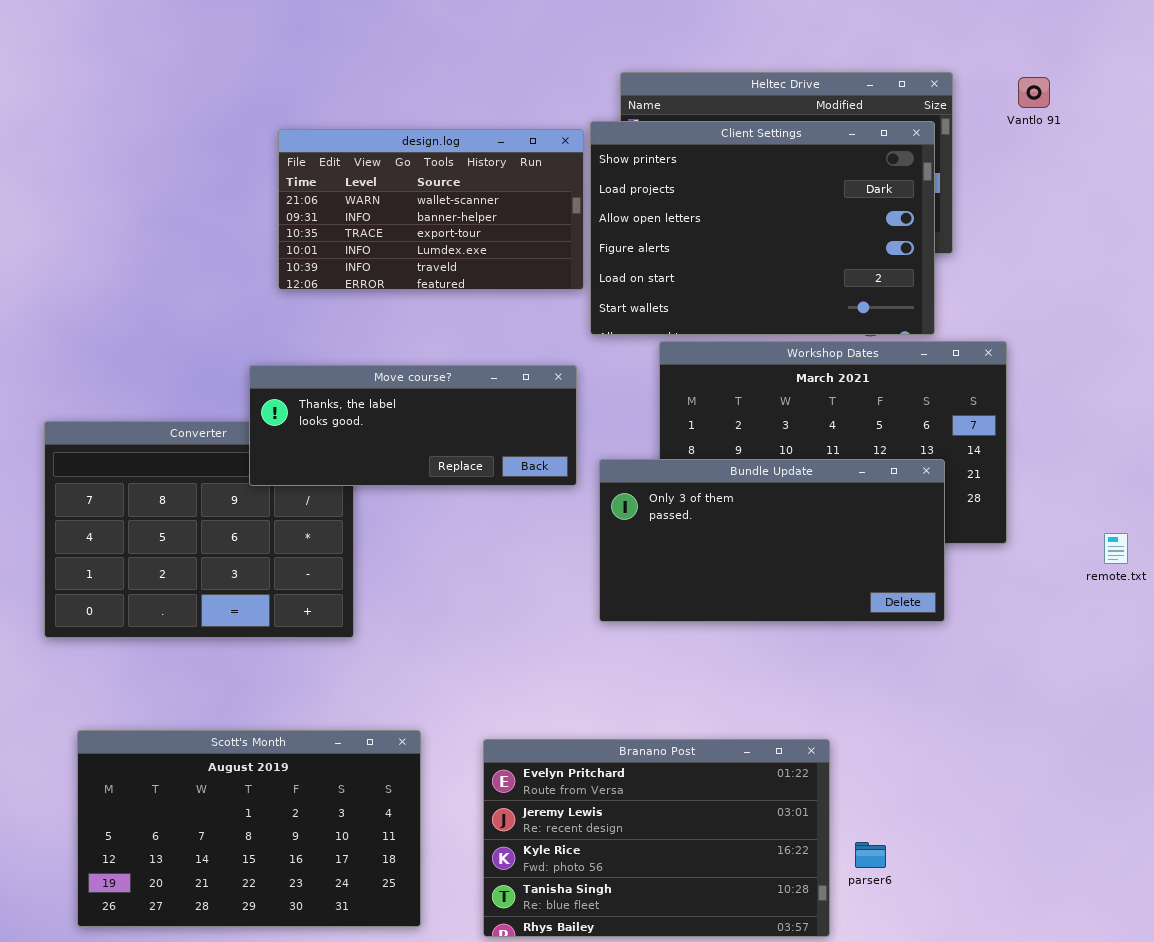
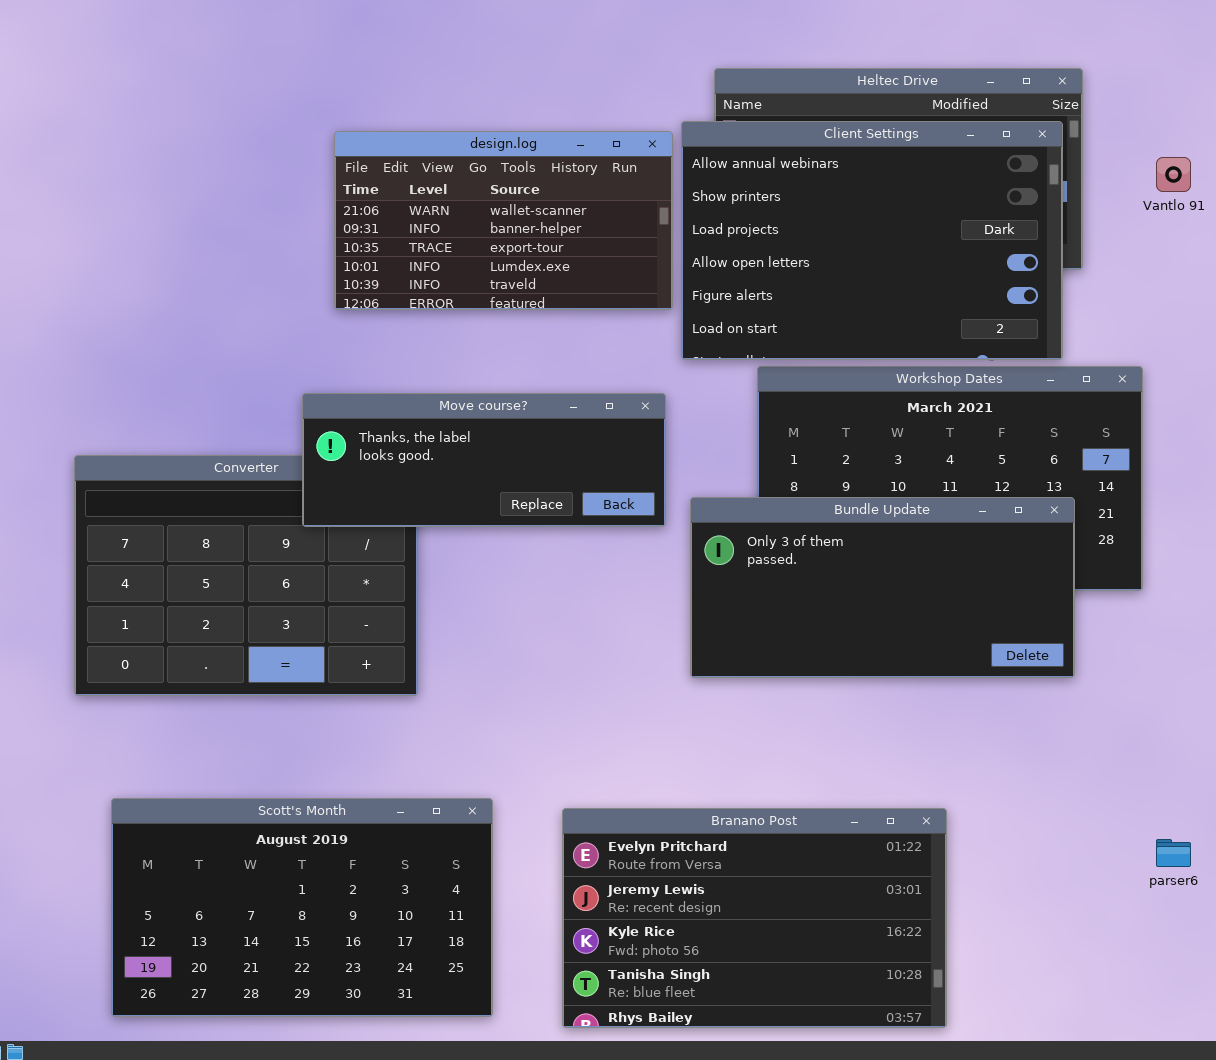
Vantlo 91: [1018,77,1050,108] -> [1156,157,1191,192], moved
Client Settings: [590,121,935,335] -> [681,121,1063,360], scrolled up 1 row
parser6: [855,842,886,868] -> [1156,839,1191,867], moved

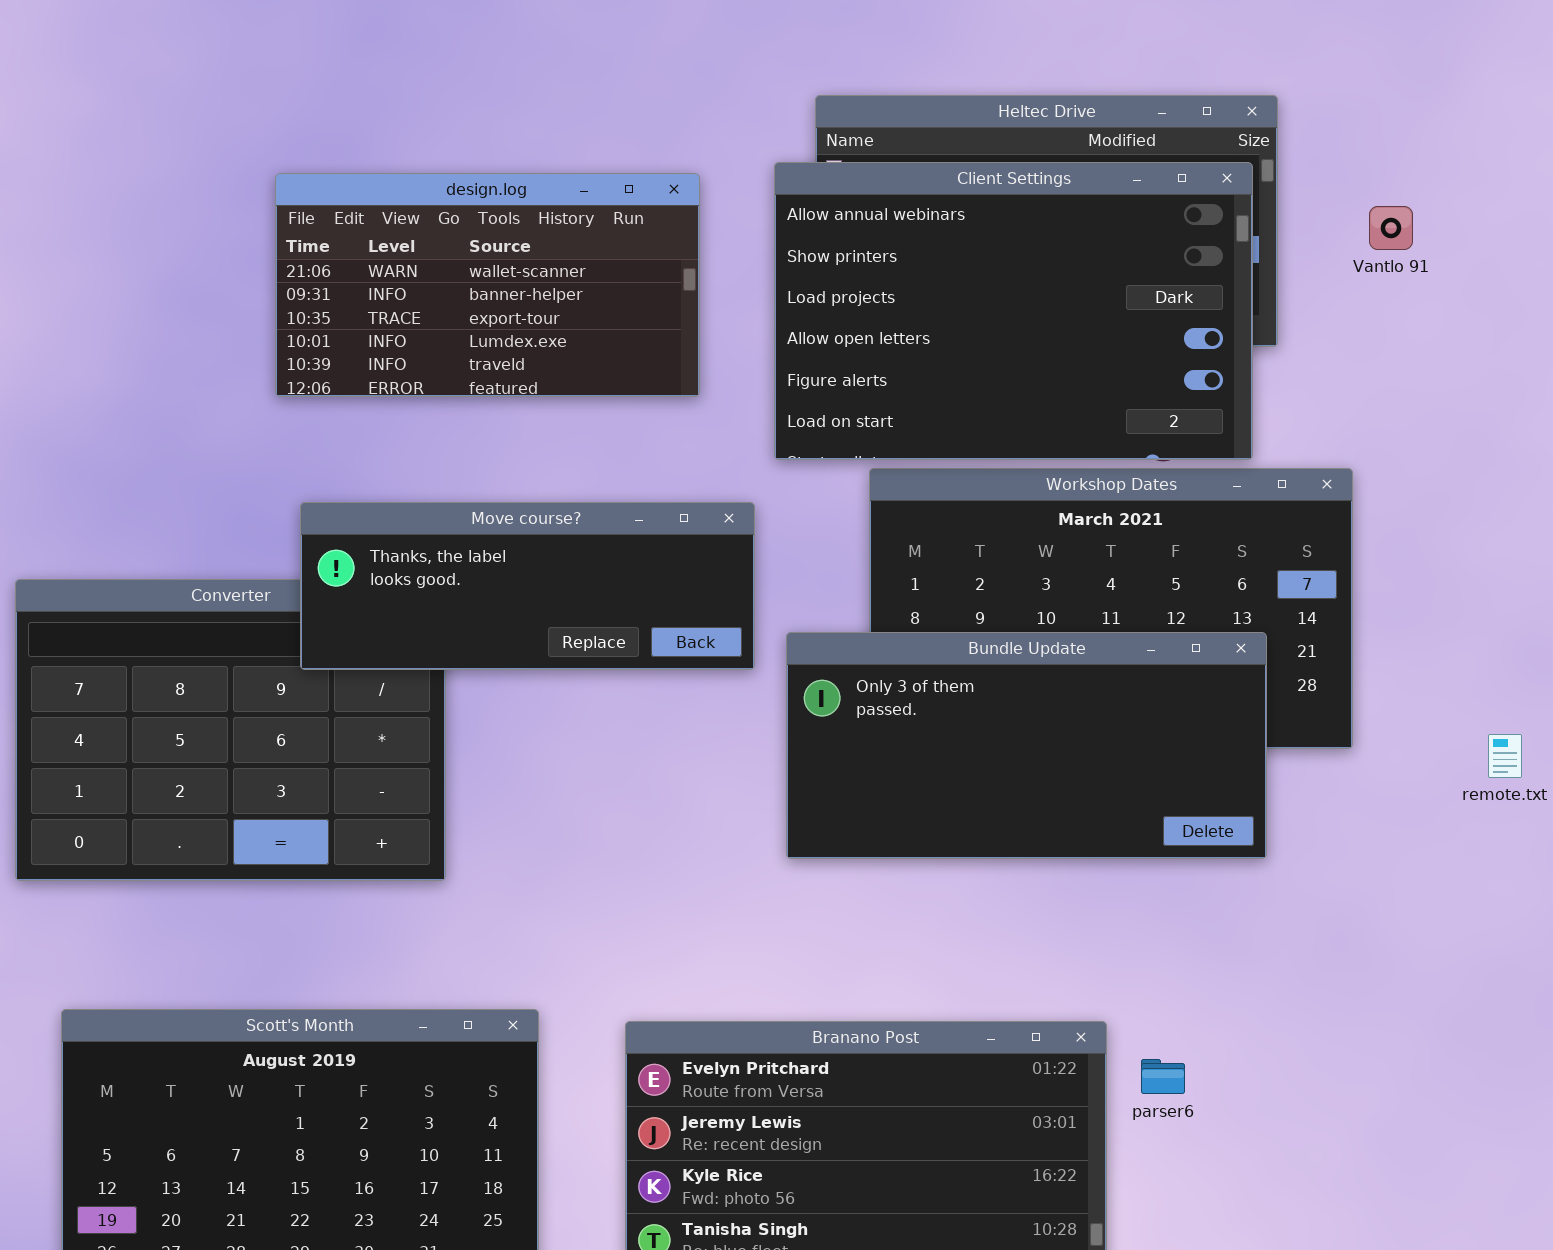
design.log: [334,131,673,310] -> [275,173,700,397], moved
parser6: [1156,839,1191,867] -> [1141,1059,1185,1094], moved

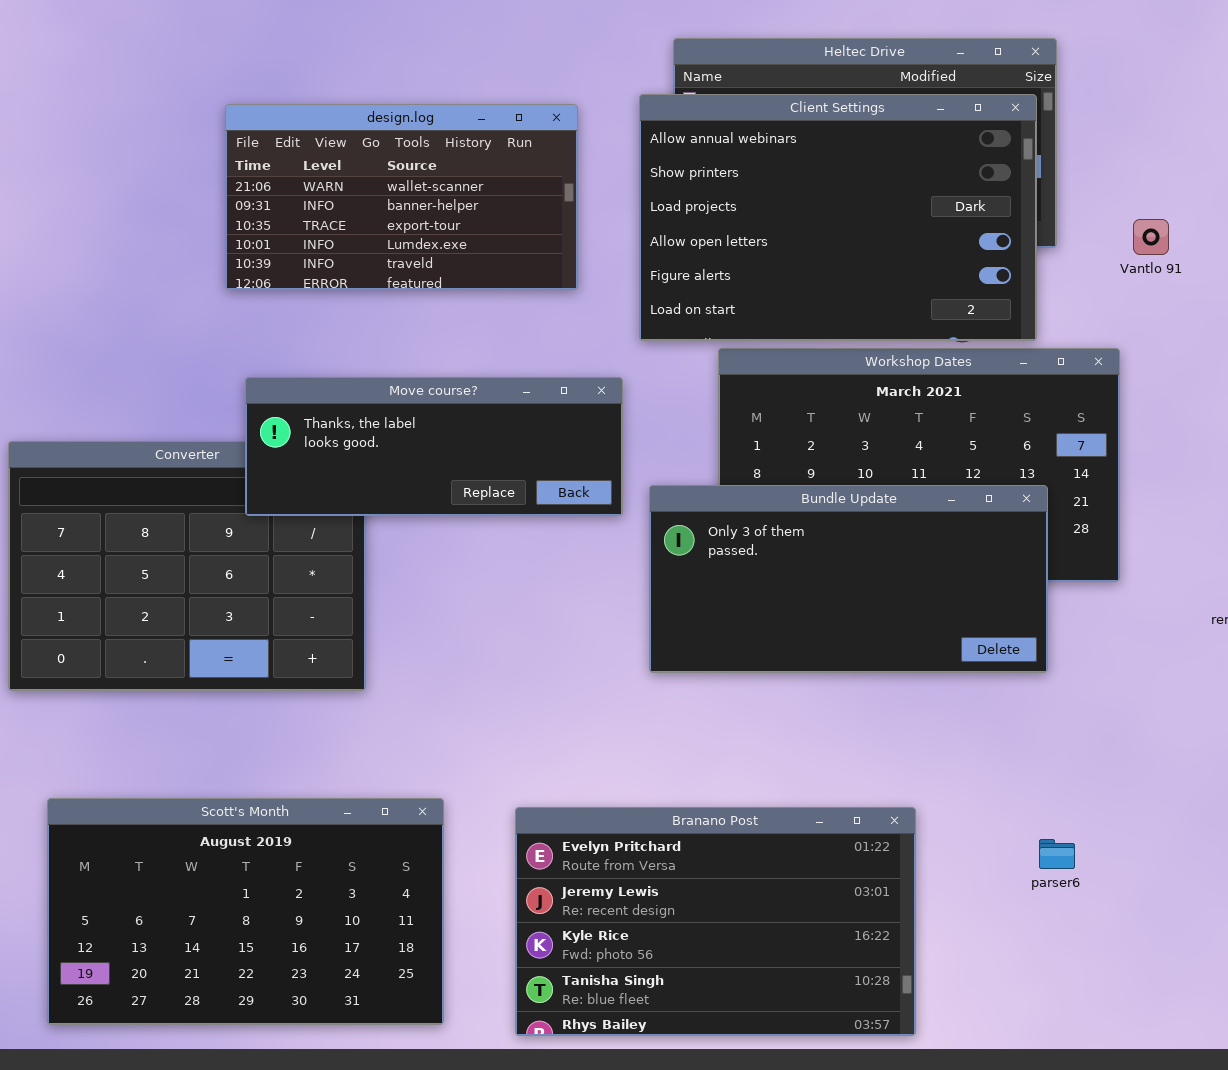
Vantlo 91: [1369,206,1413,250] -> [1133,219,1169,255], moved
parser6: [1141,1059,1185,1094] -> [1039,839,1075,869], moved

